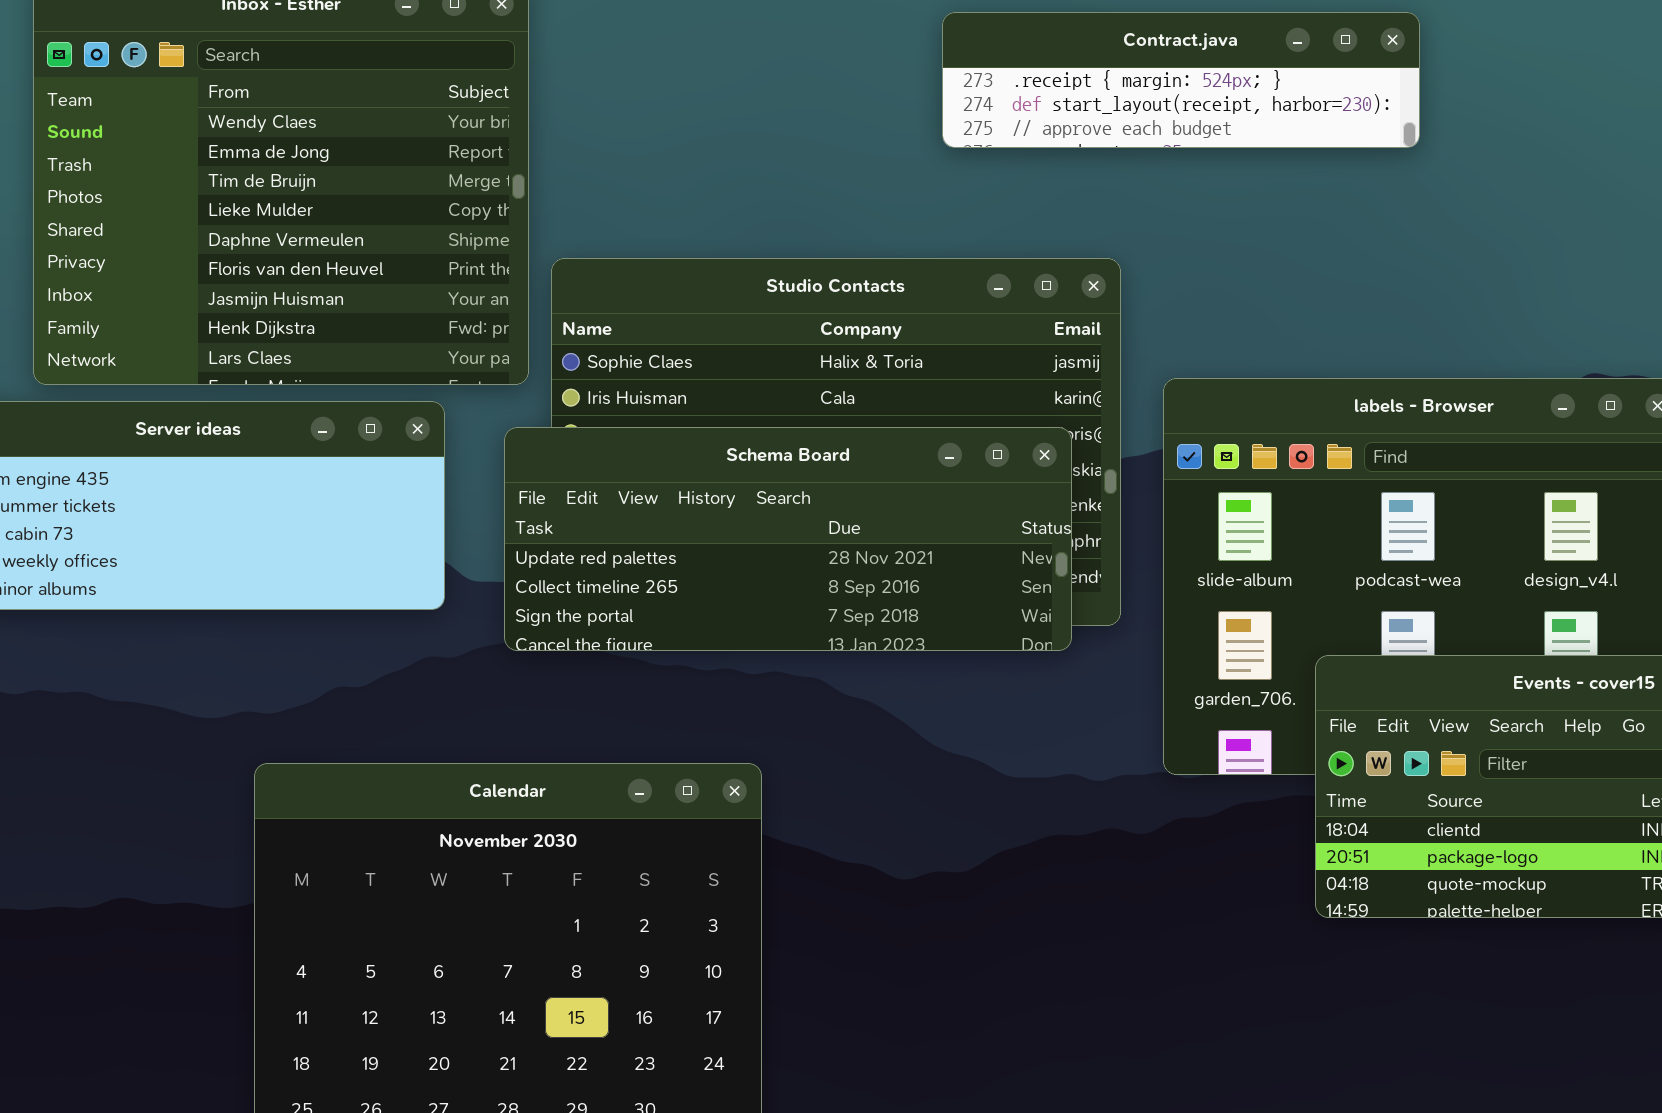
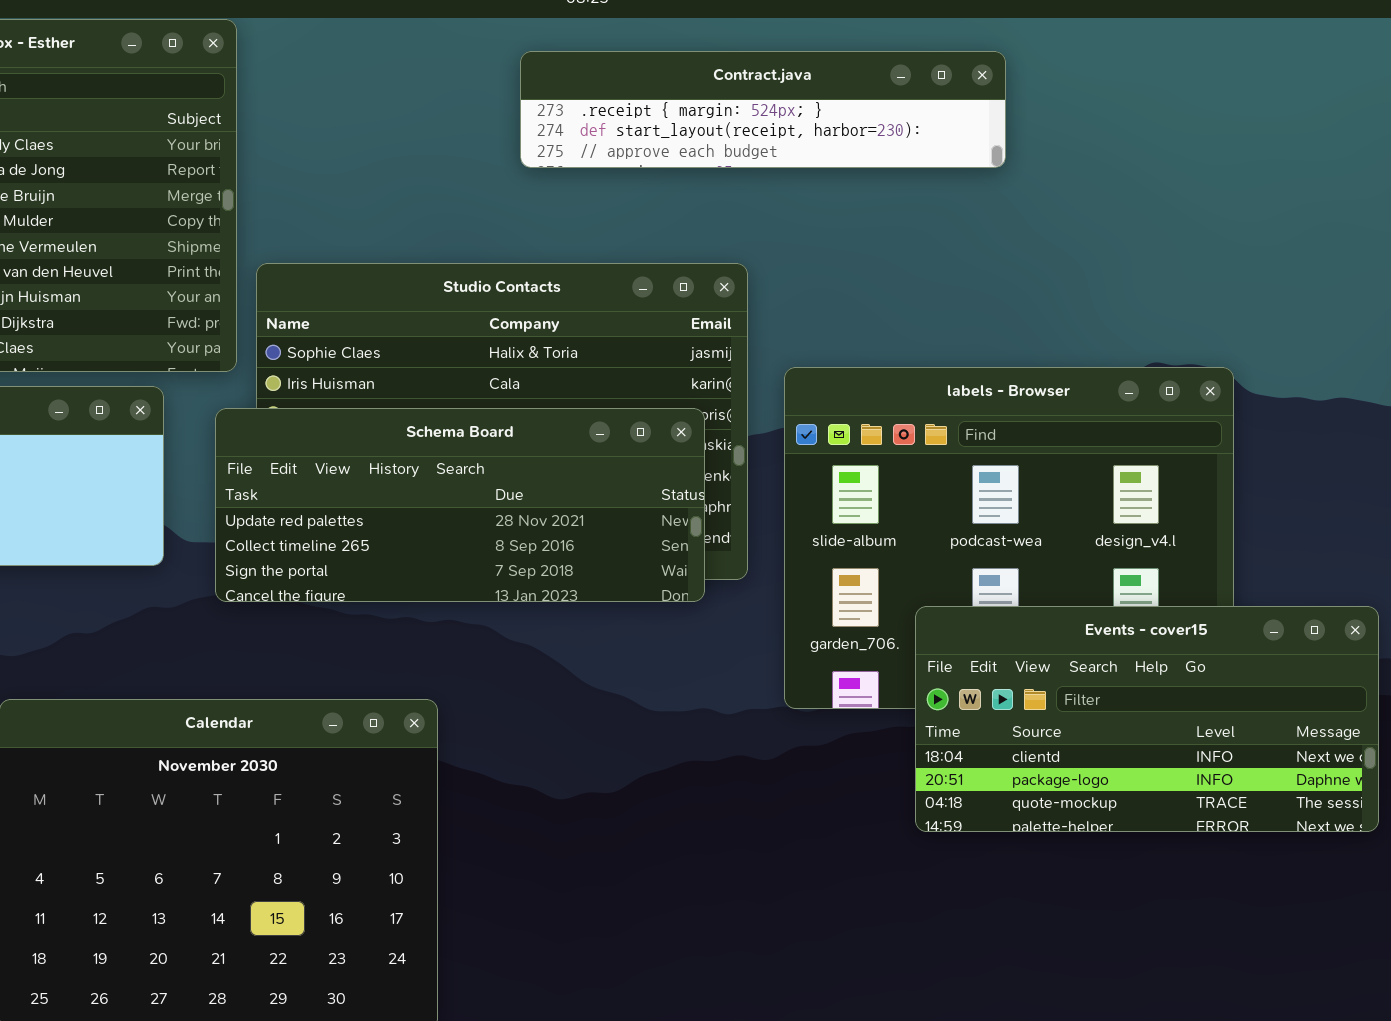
Contract.java: [942,12,1420,148] -> [520,51,1006,168], resized

